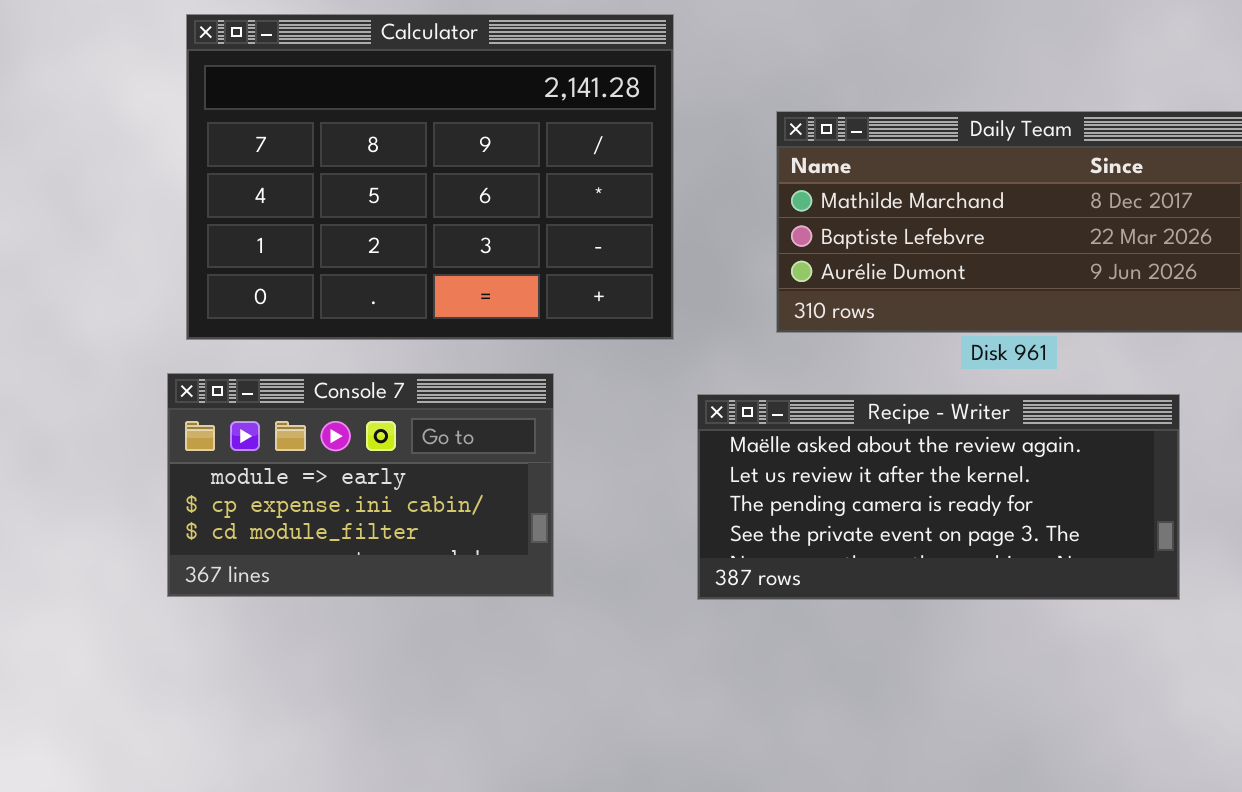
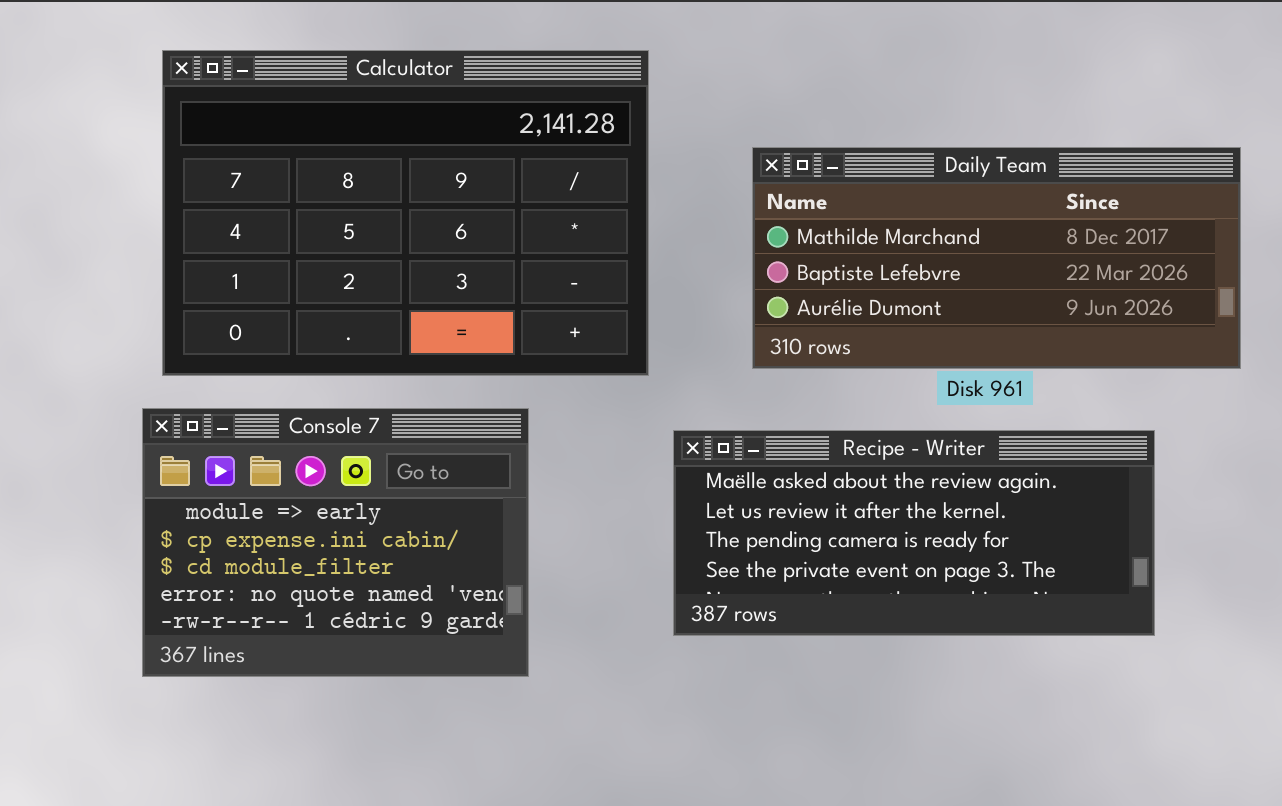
Console 7: [167,373,554,597] -> [142,408,529,677], resized

